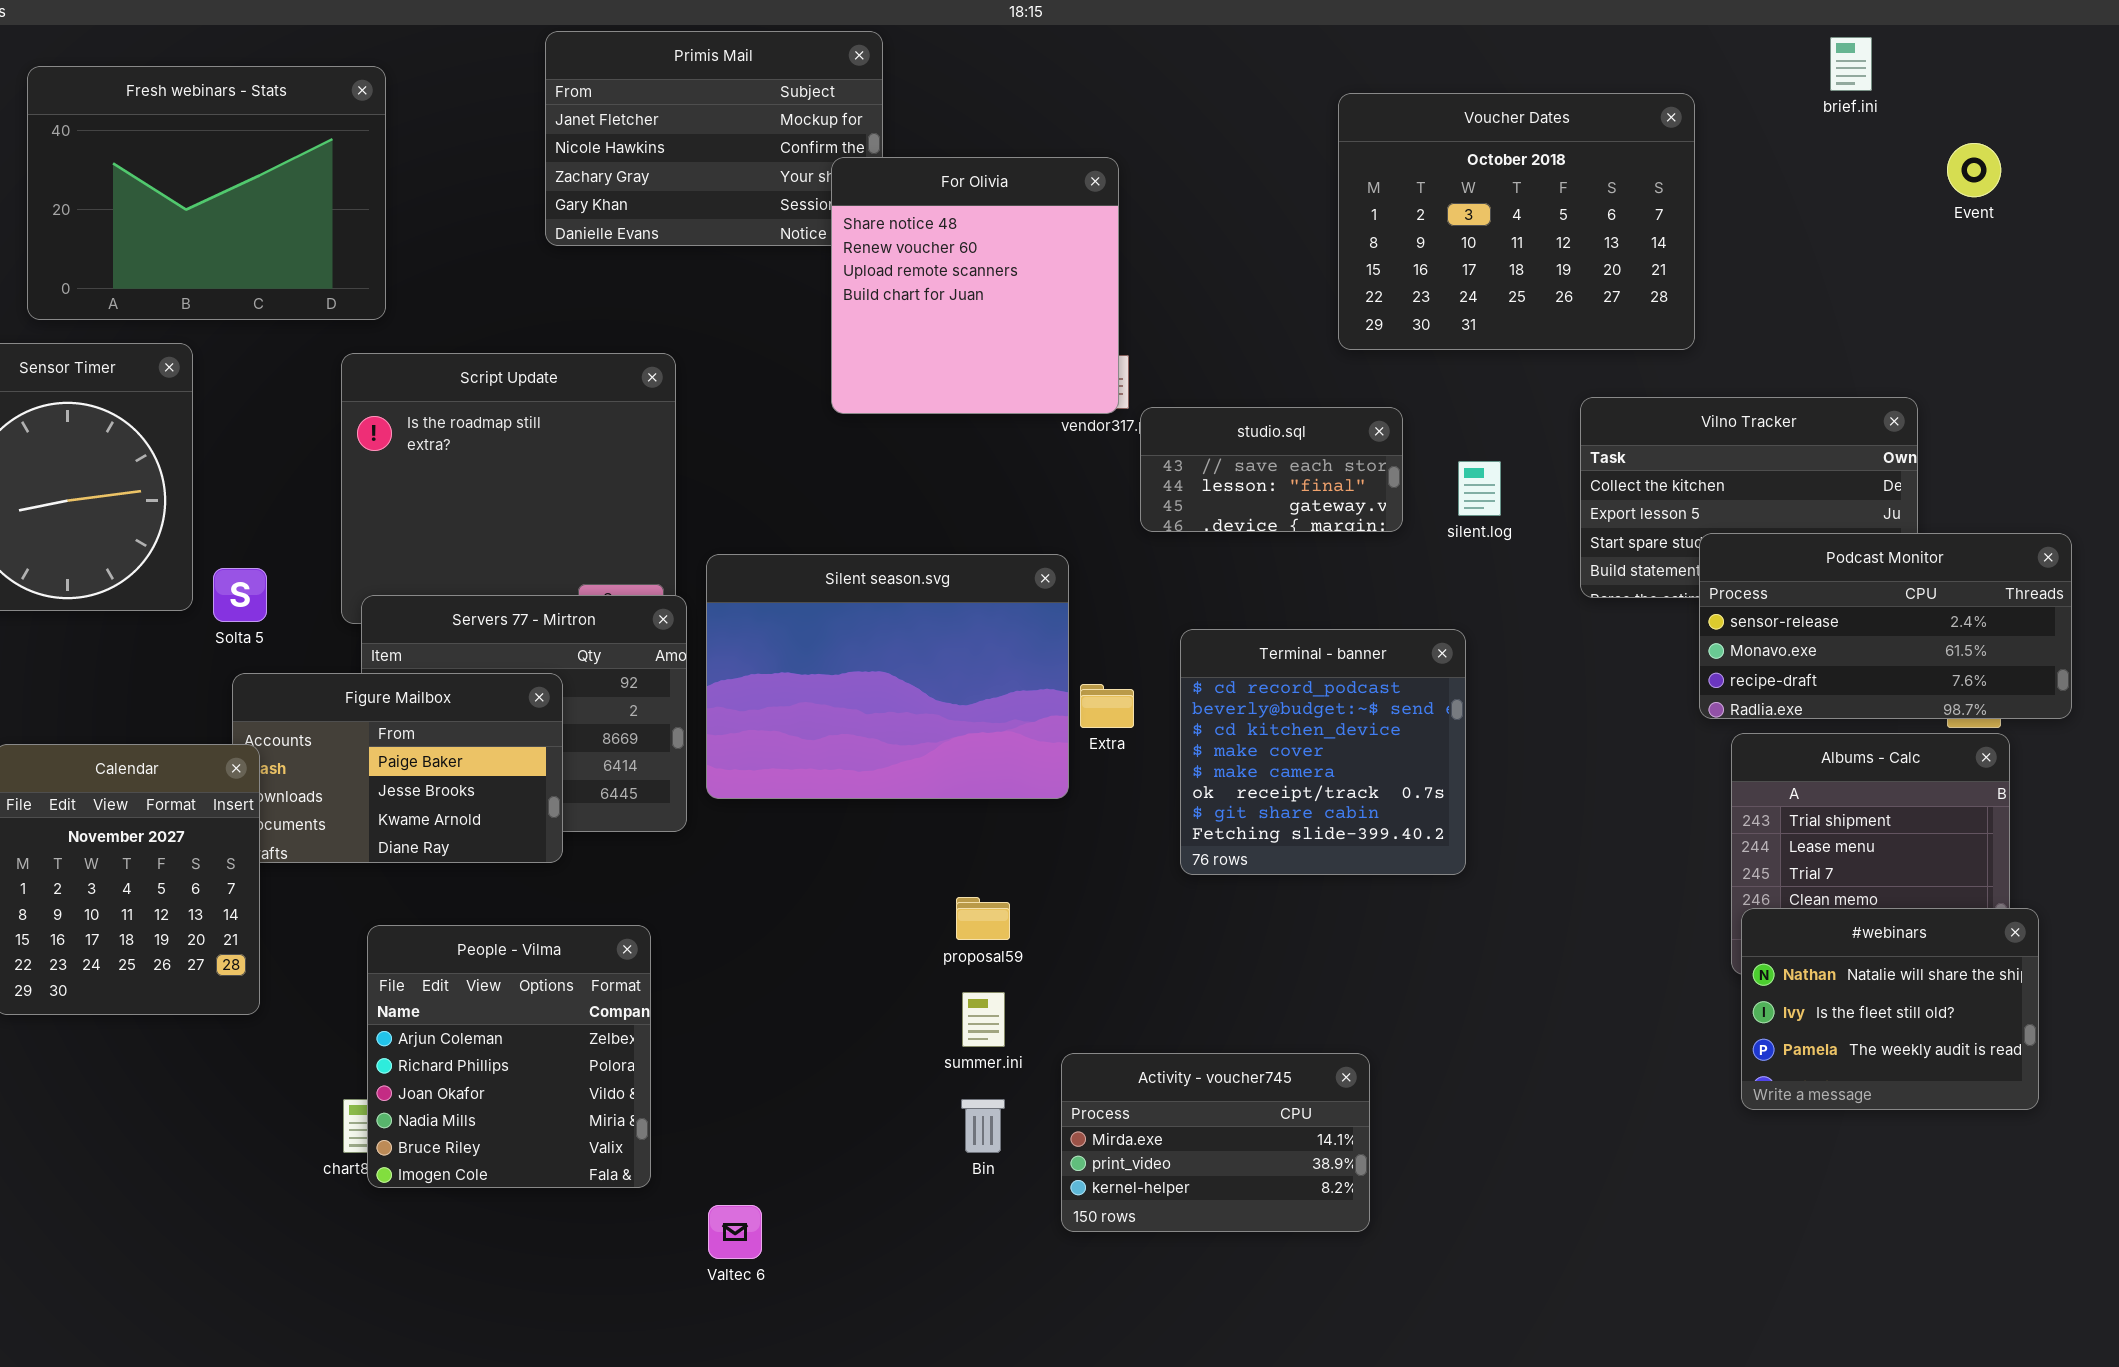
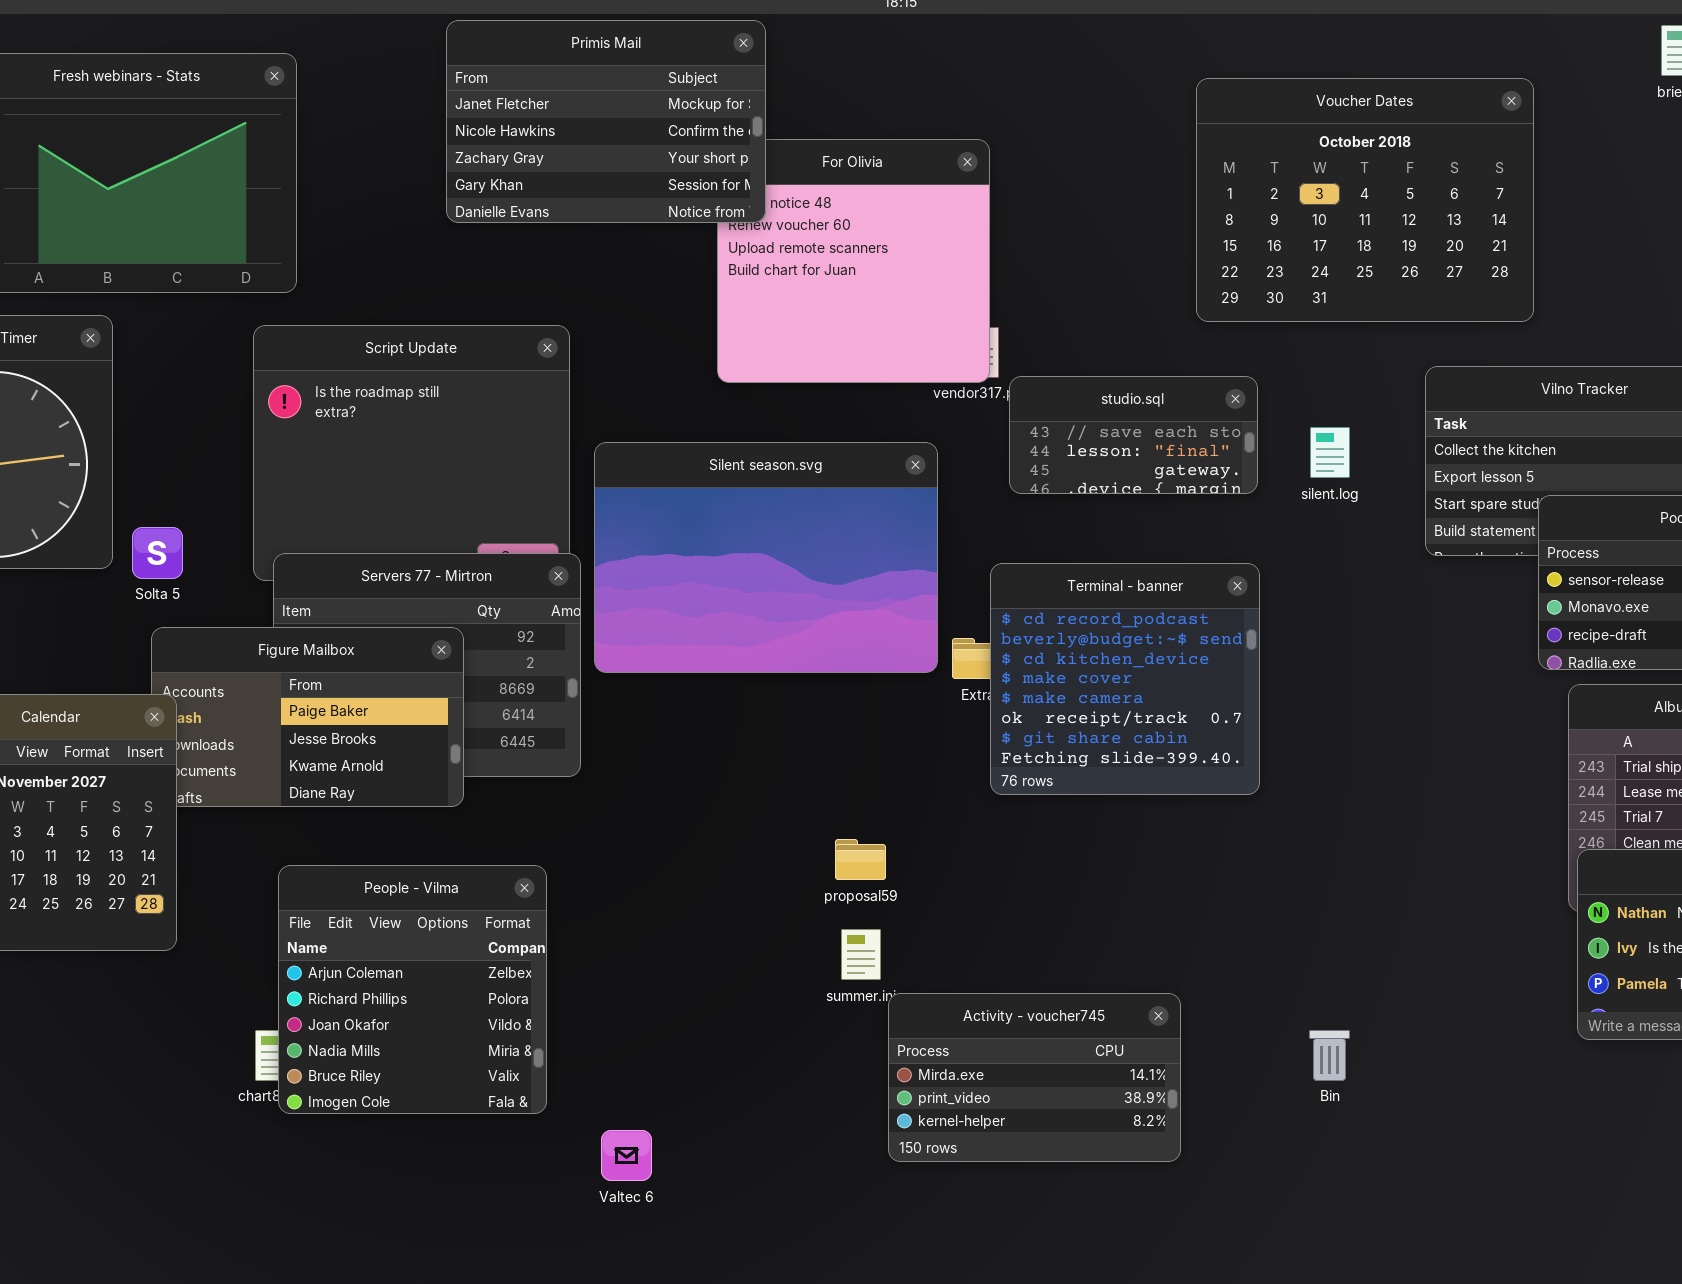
Primis Mail: [545,31,883,246] -> [446,20,766,223], raised
Silent season.svg: [706,554,1069,799] -> [594,442,938,673], moved
Terminal - banner: [1180,629,1466,875] -> [990,563,1260,795], moved
Activity - voucher745: [1061,1053,1370,1232] -> [888,993,1181,1162], moved
Bin: [961,1099,1005,1153] -> [1309,1030,1350,1081], moved

